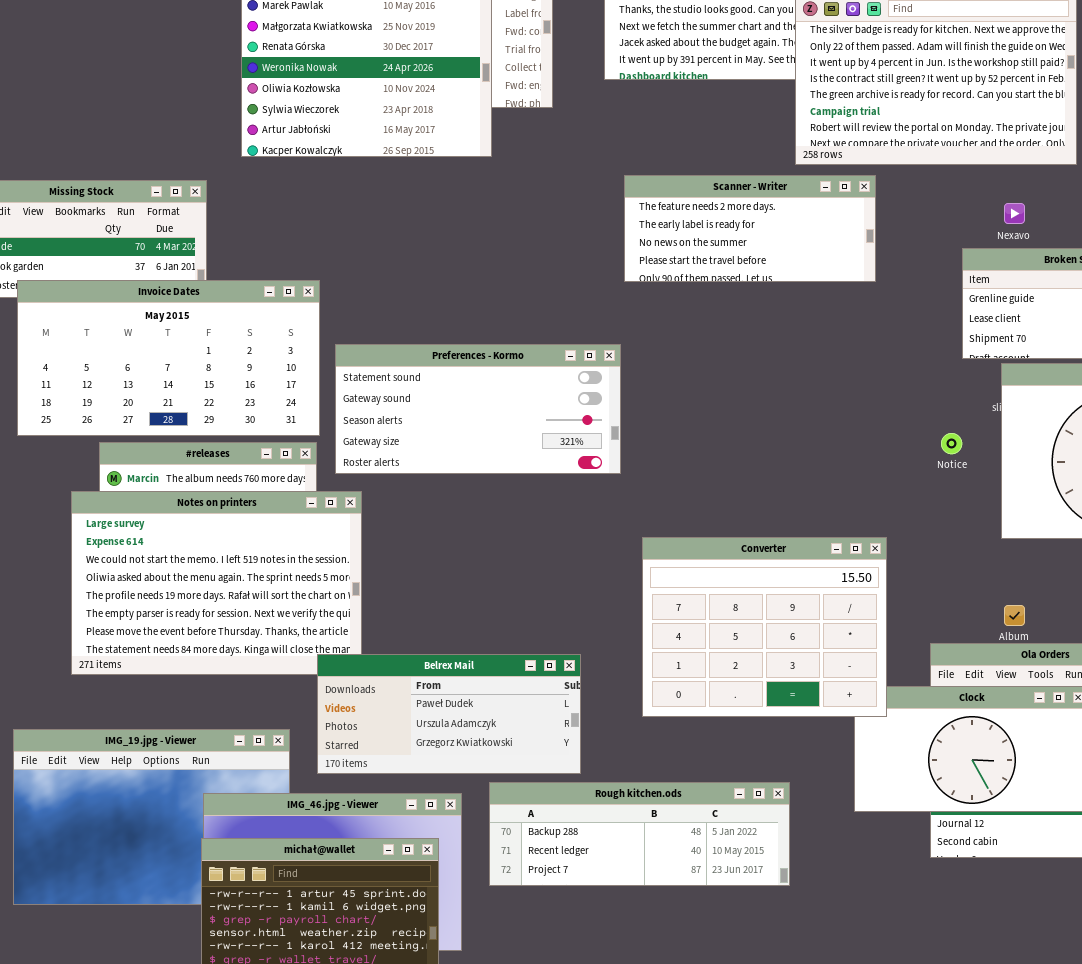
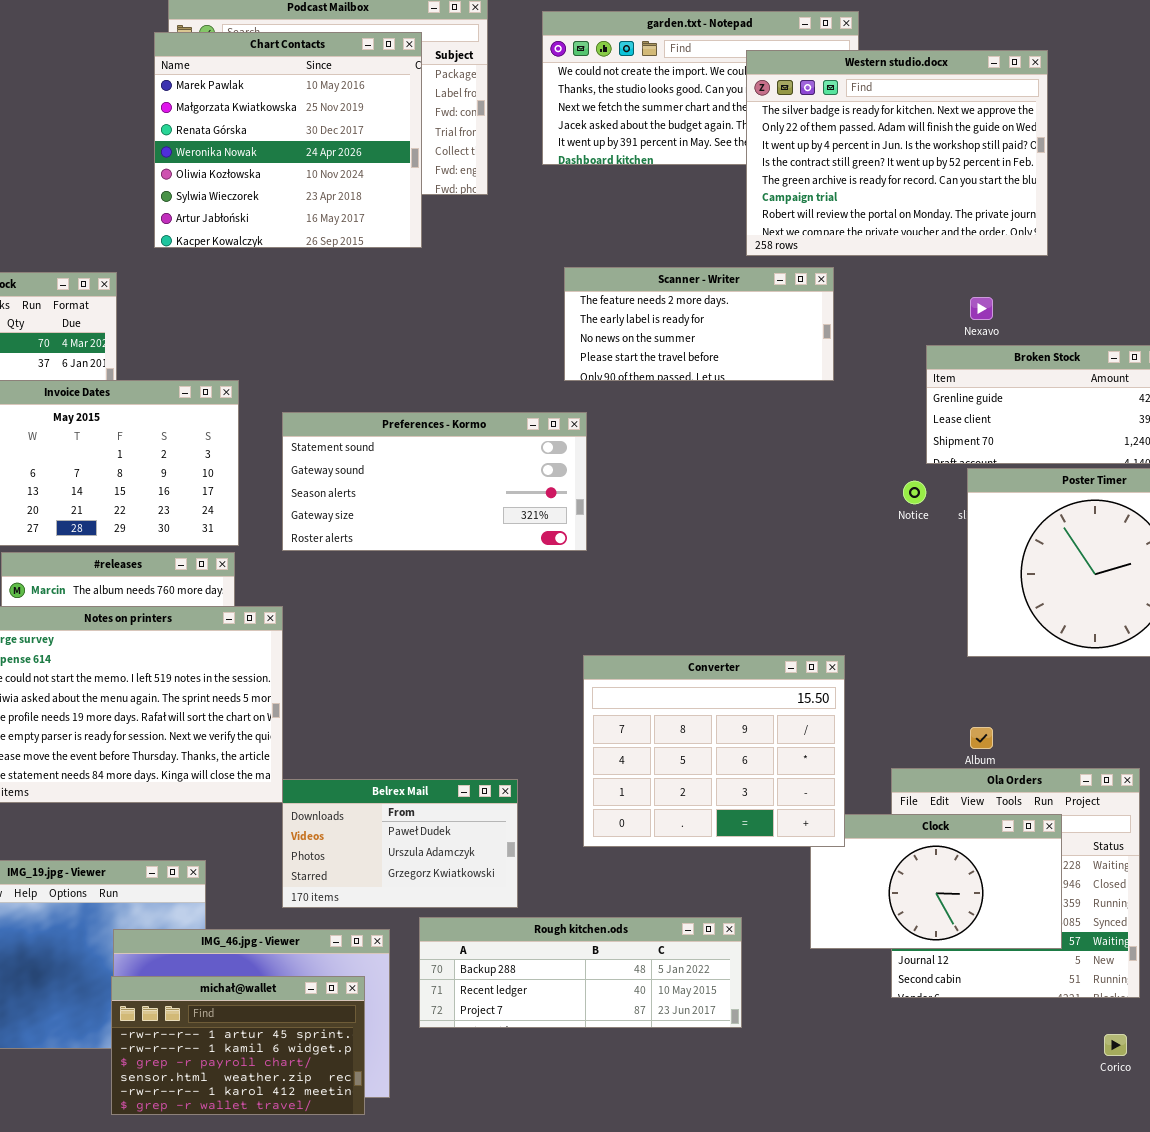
Preferences - Kormo: [335,344,621,474] -> [282,412,587,551], moved
Notice: [941,433,962,454] -> [903,481,926,504], moved
Belrex Mail: [317,654,581,774] -> [282,779,518,908], resized

